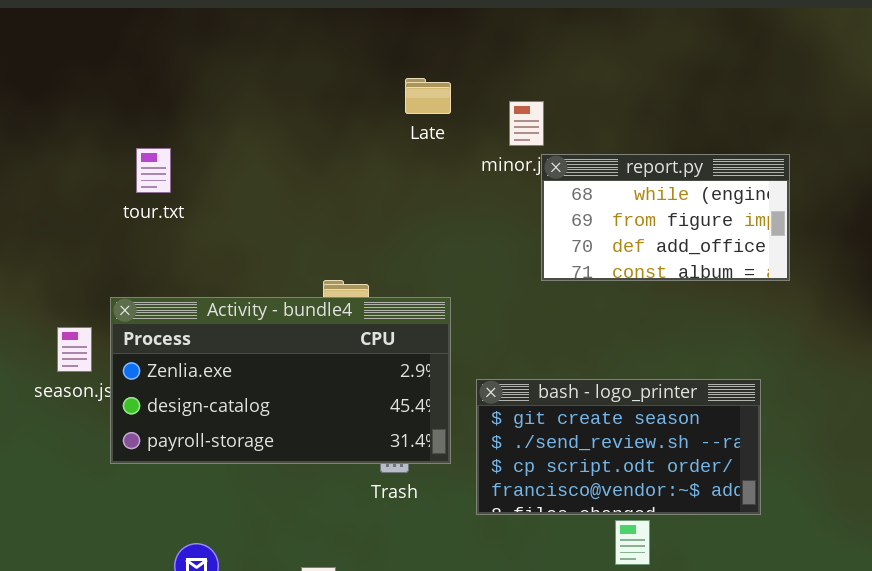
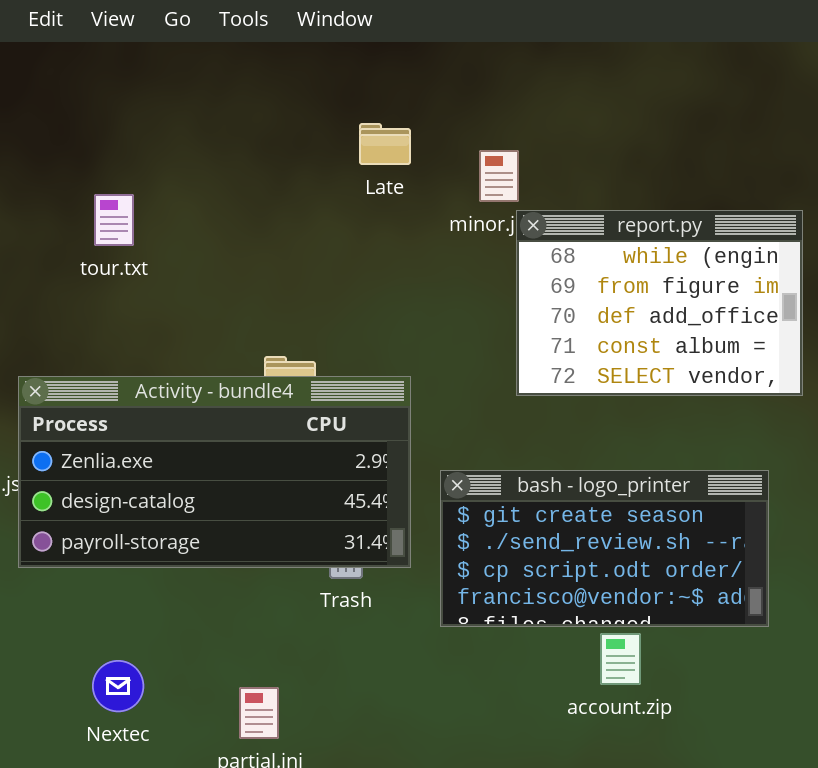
tour.txt: [136,148,171,193] -> [94,194,134,246], moved
report.py: [541,154,790,281] -> [516,210,803,396], resized

